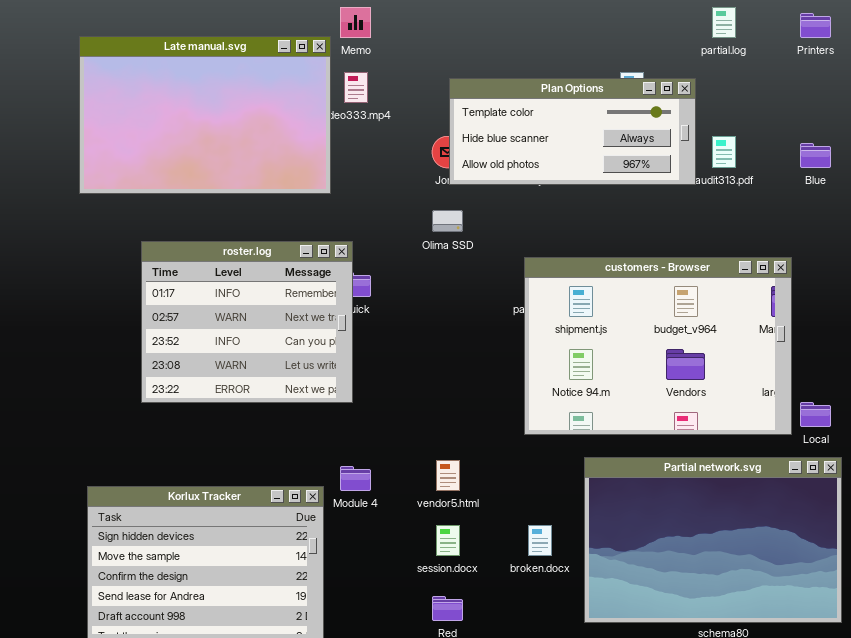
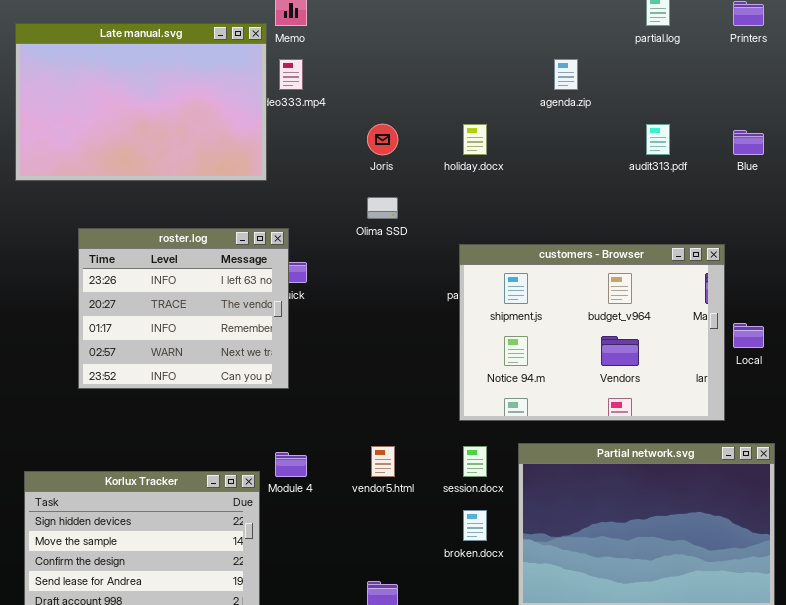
Plan Options: [449,78,696,185] -> none, closed
roster.log: [141,241,353,403] -> [78,228,289,389], scrolled up 2 rows
Local: [800,402,831,427] -> [733,323,764,348], moved
session.docx: [436,525,460,556] -> [463,446,487,477], moved

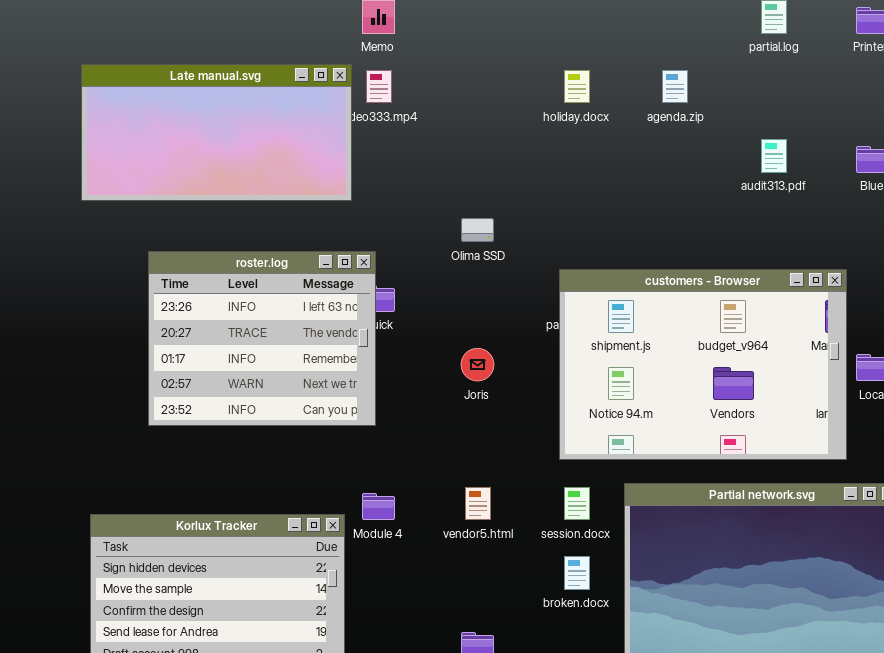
Late manual.svg: [15,23,267,181] -> [81,64,352,201], resized
Joris: [367,124,398,155] -> [461,348,494,381], moved
holiday.docx: [463,124,487,155] -> [564,70,590,103], moved

